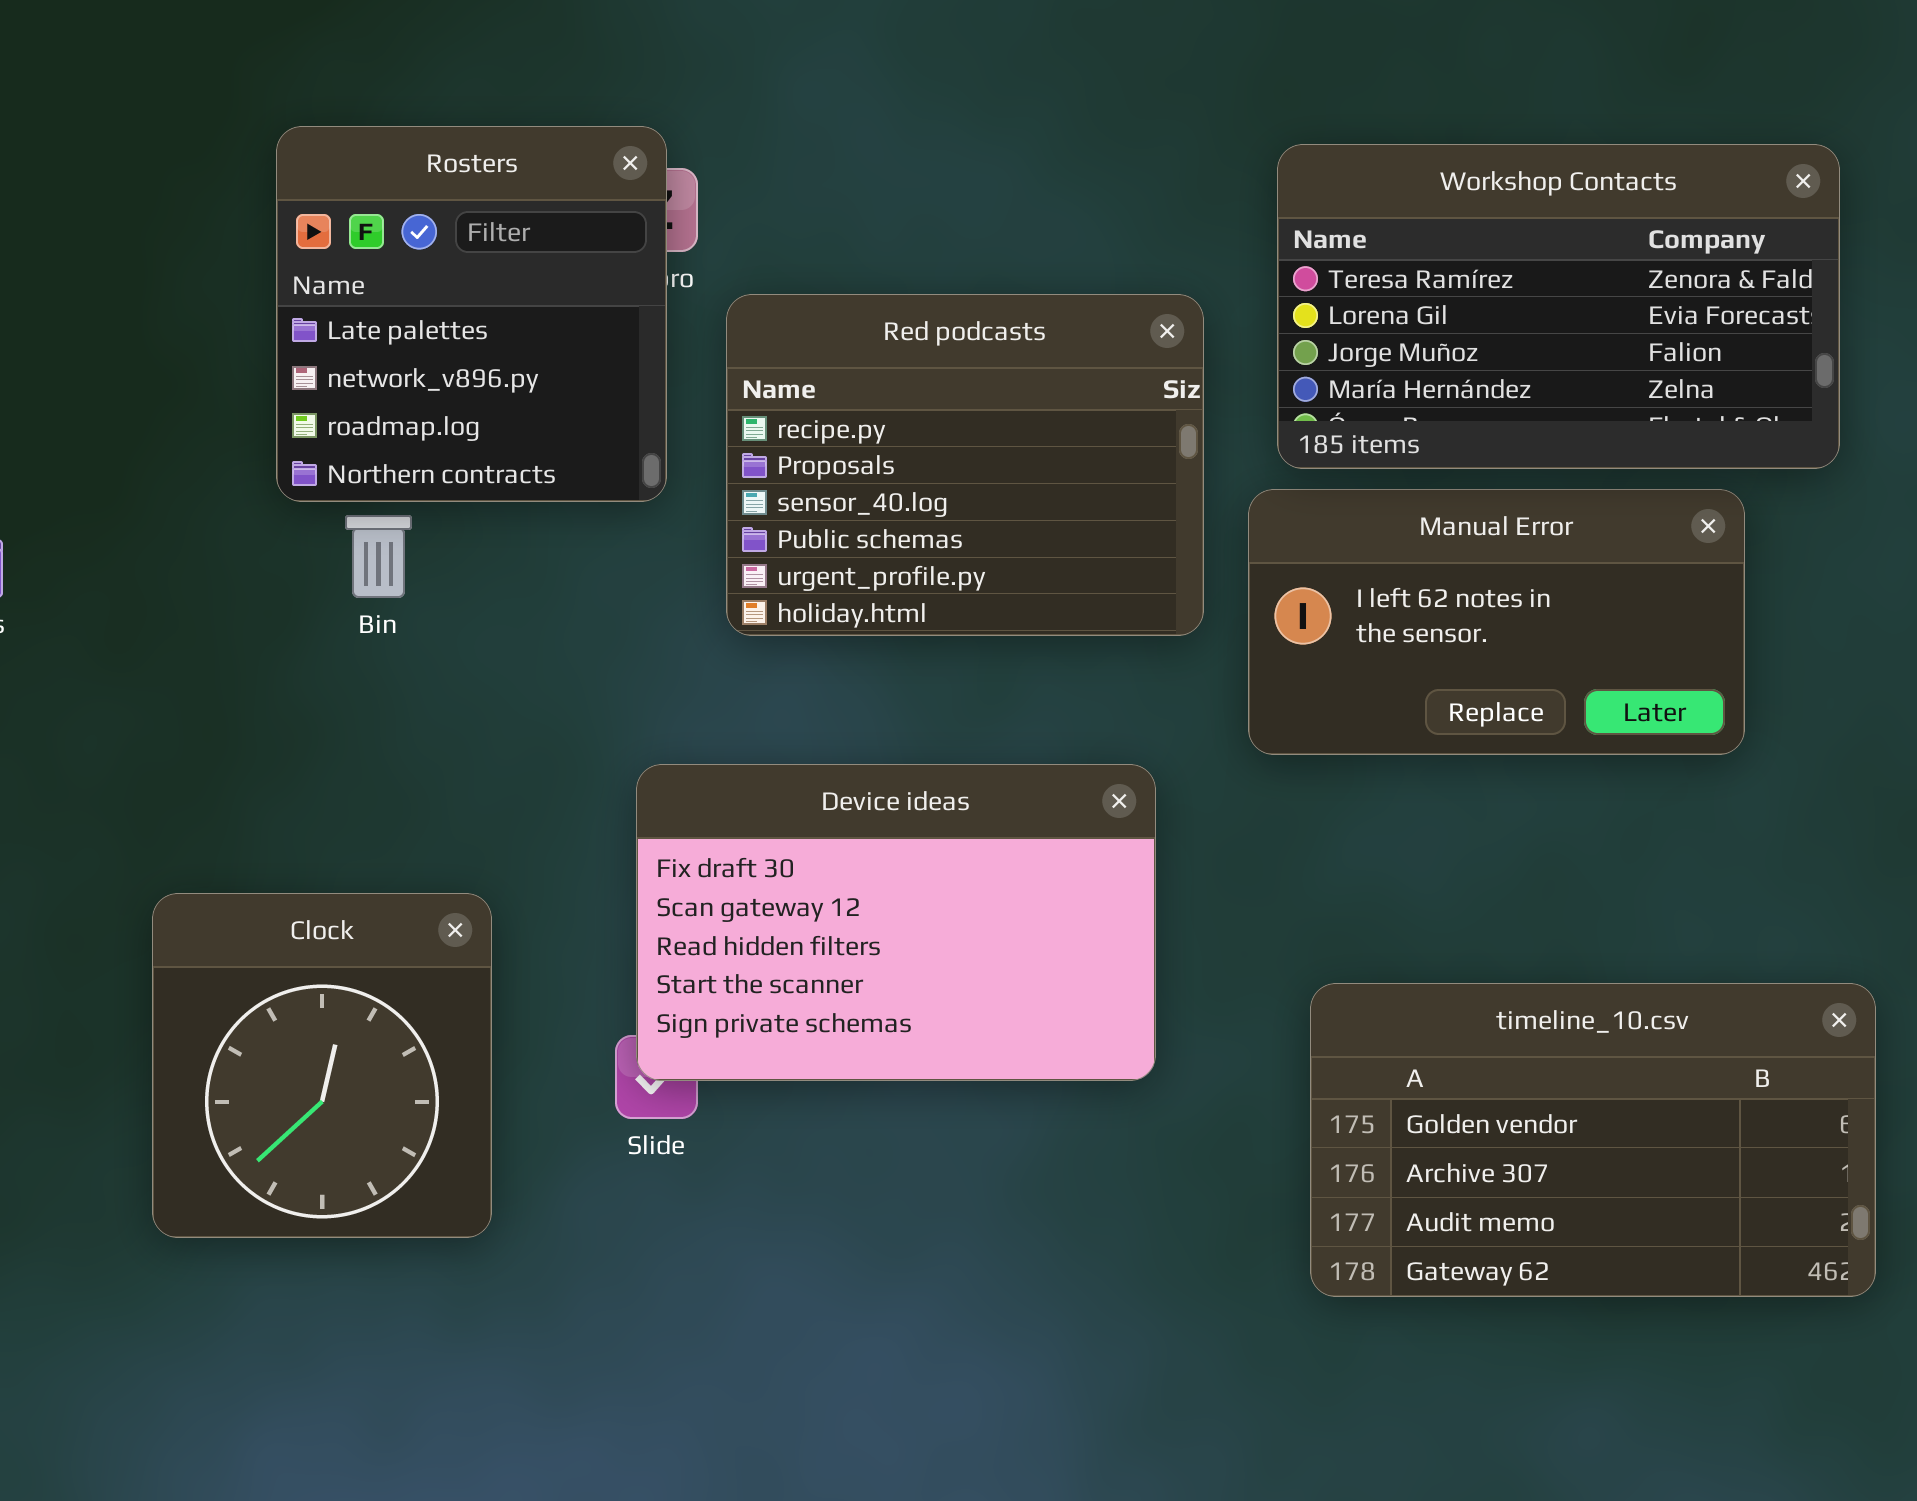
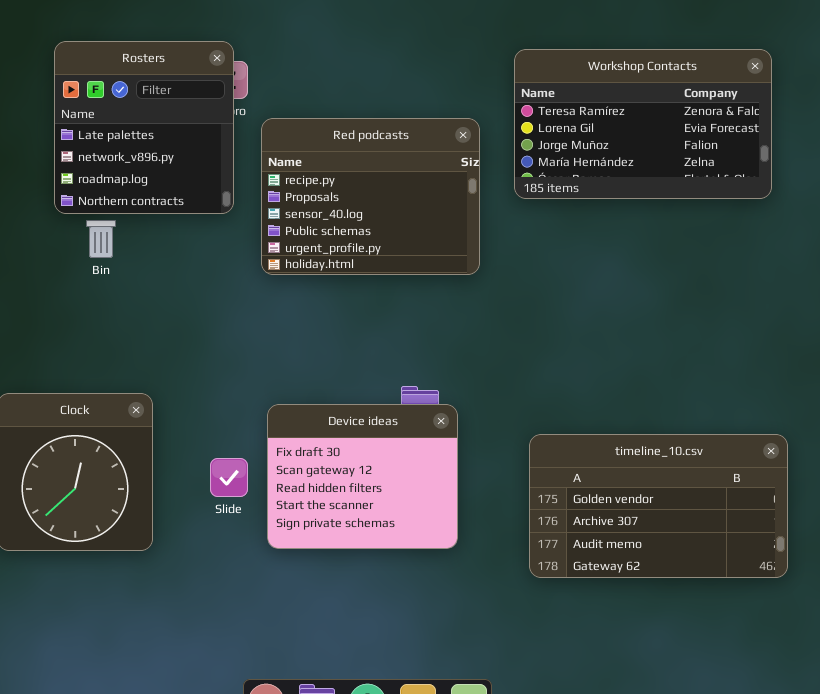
Manual Error: [1248,489,1745,755] -> none, closed
Device ideas: [636,764,1156,1081] -> [267,404,458,549], moved, resized

